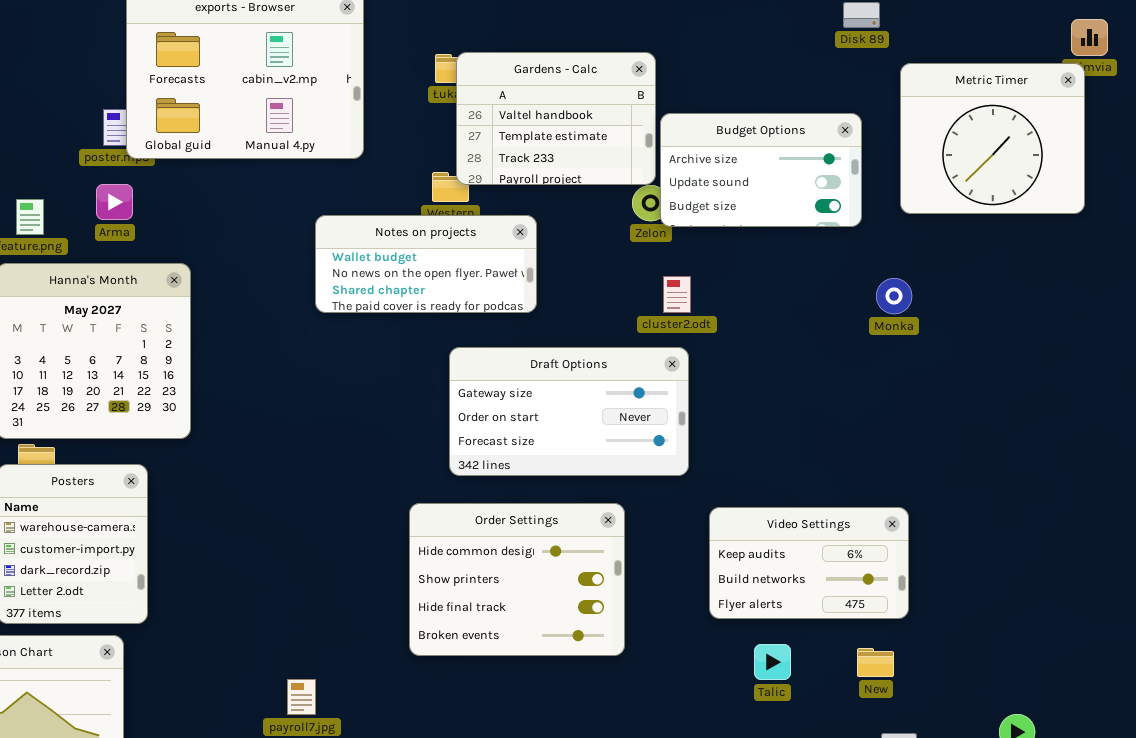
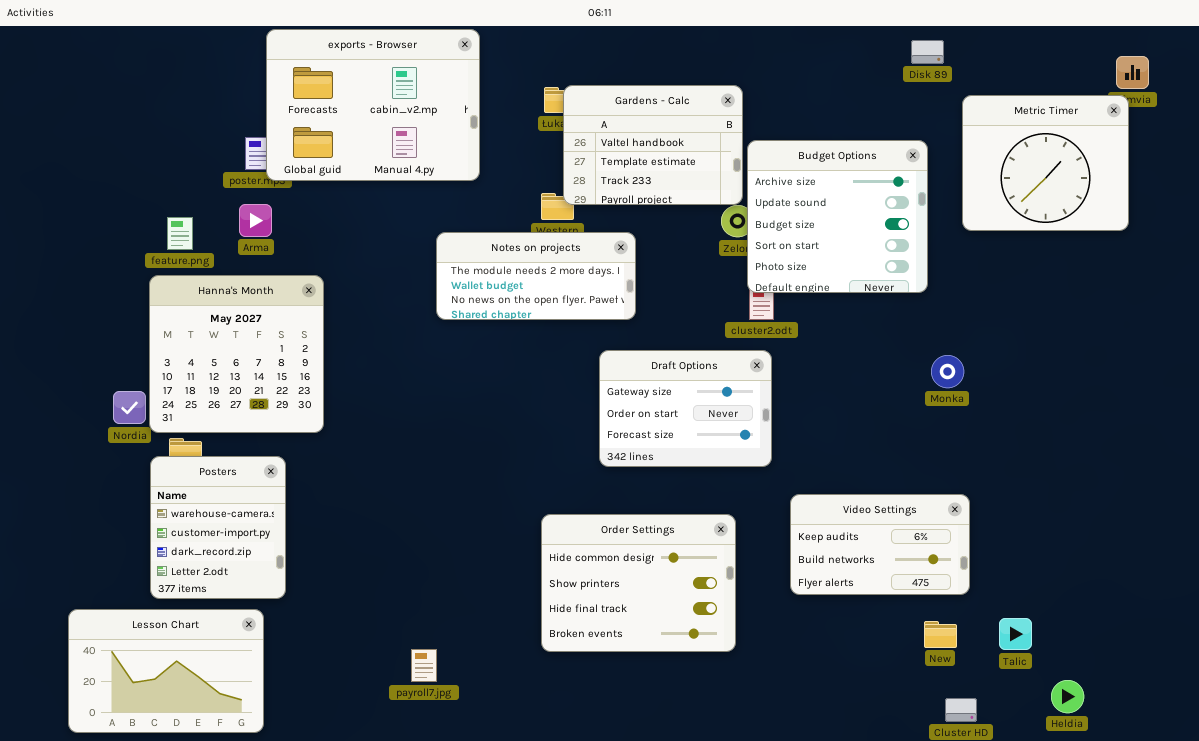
Budget Options: [660,113,862,227] -> [747,140,928,293], resized
Notes on projects: [315,215,537,313] -> [436,232,636,320], scrolled up 1 row
Monka: [876,278,912,314] -> [931,355,964,388], moved
Draft Options: [449,347,689,476] -> [599,350,772,467], resized
Order Settings: [409,503,625,656] -> [541,514,736,652], moved
Talic: [754,644,791,680] -> [999,618,1032,650], moved

